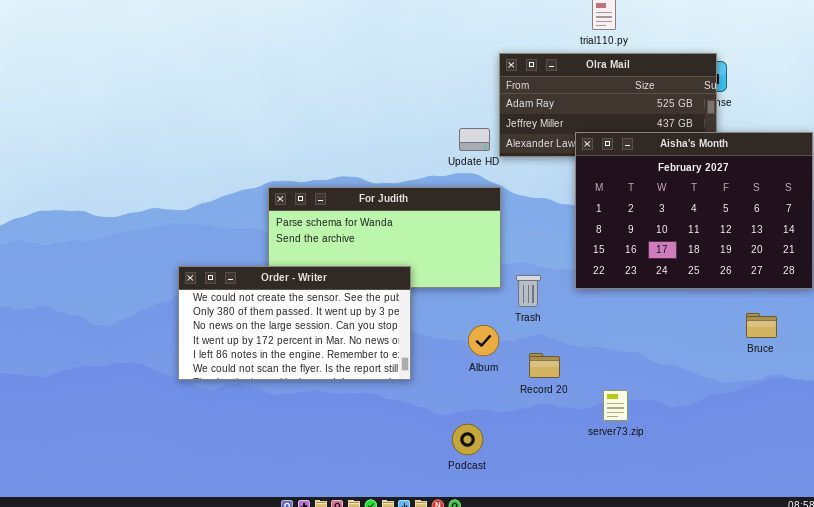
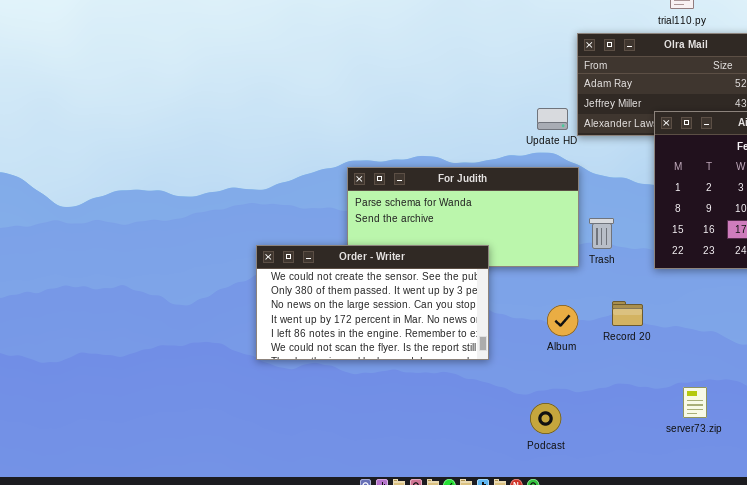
Trash: [516,275,541,307] -> [589,218,614,249], moved
Record 20: [529,353,560,378] -> [612,301,643,326], moved
server73.zip: [603,390,628,421] -> [683,387,707,418], moved

